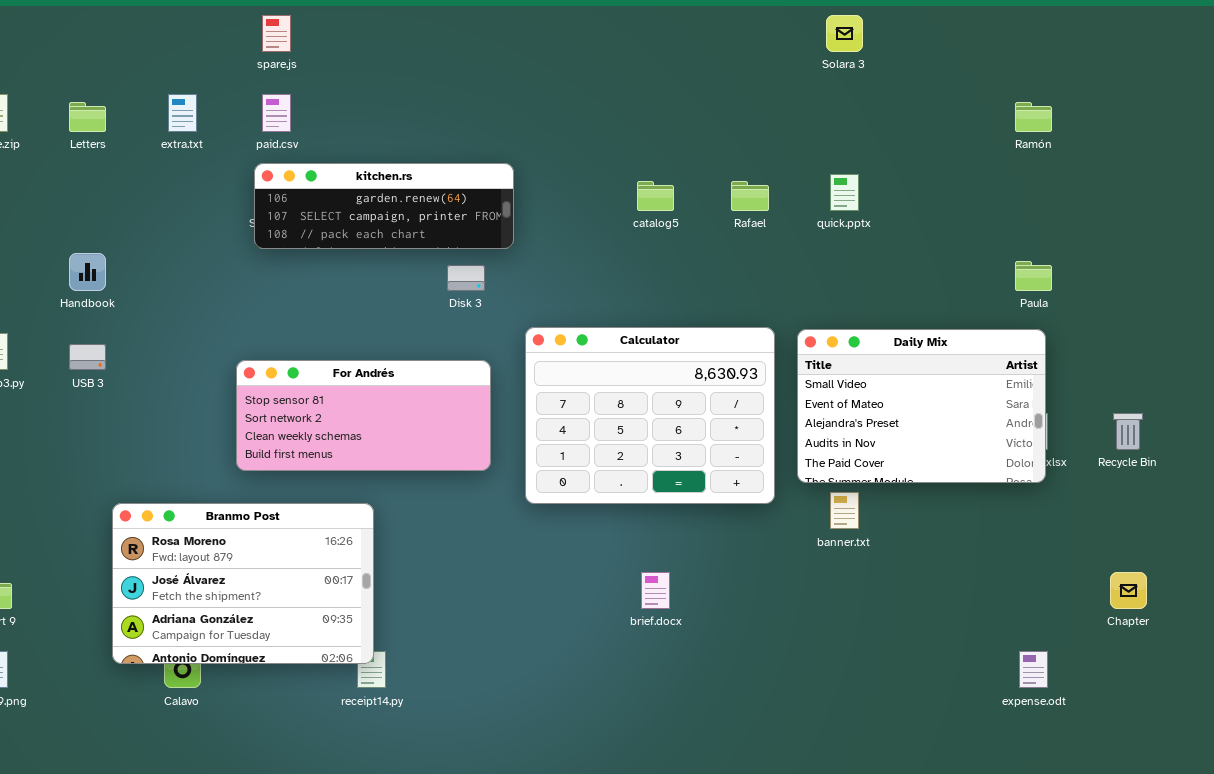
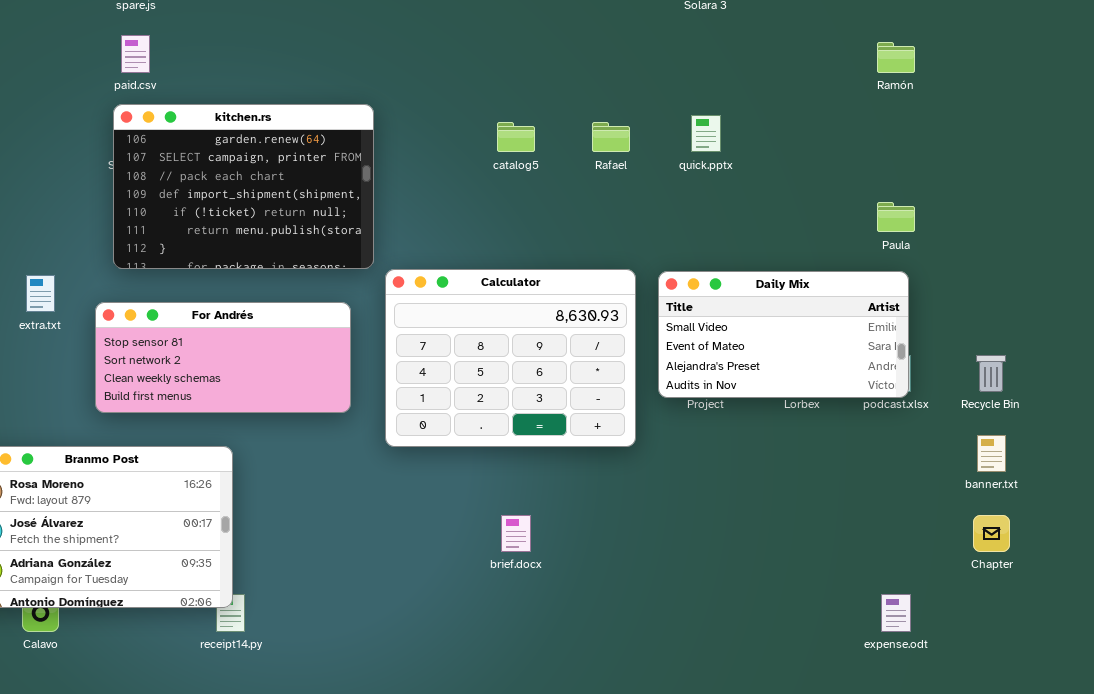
extra.txt: [168,94,197,132] -> [26,275,55,312], moved
kitchen.rs: [254,163,514,249] -> [113,104,374,269], resized
Daily Mix: [797,329,1046,483] -> [658,271,909,398], resized
banner.txt: [830,492,859,529] -> [977,435,1006,472], moved

